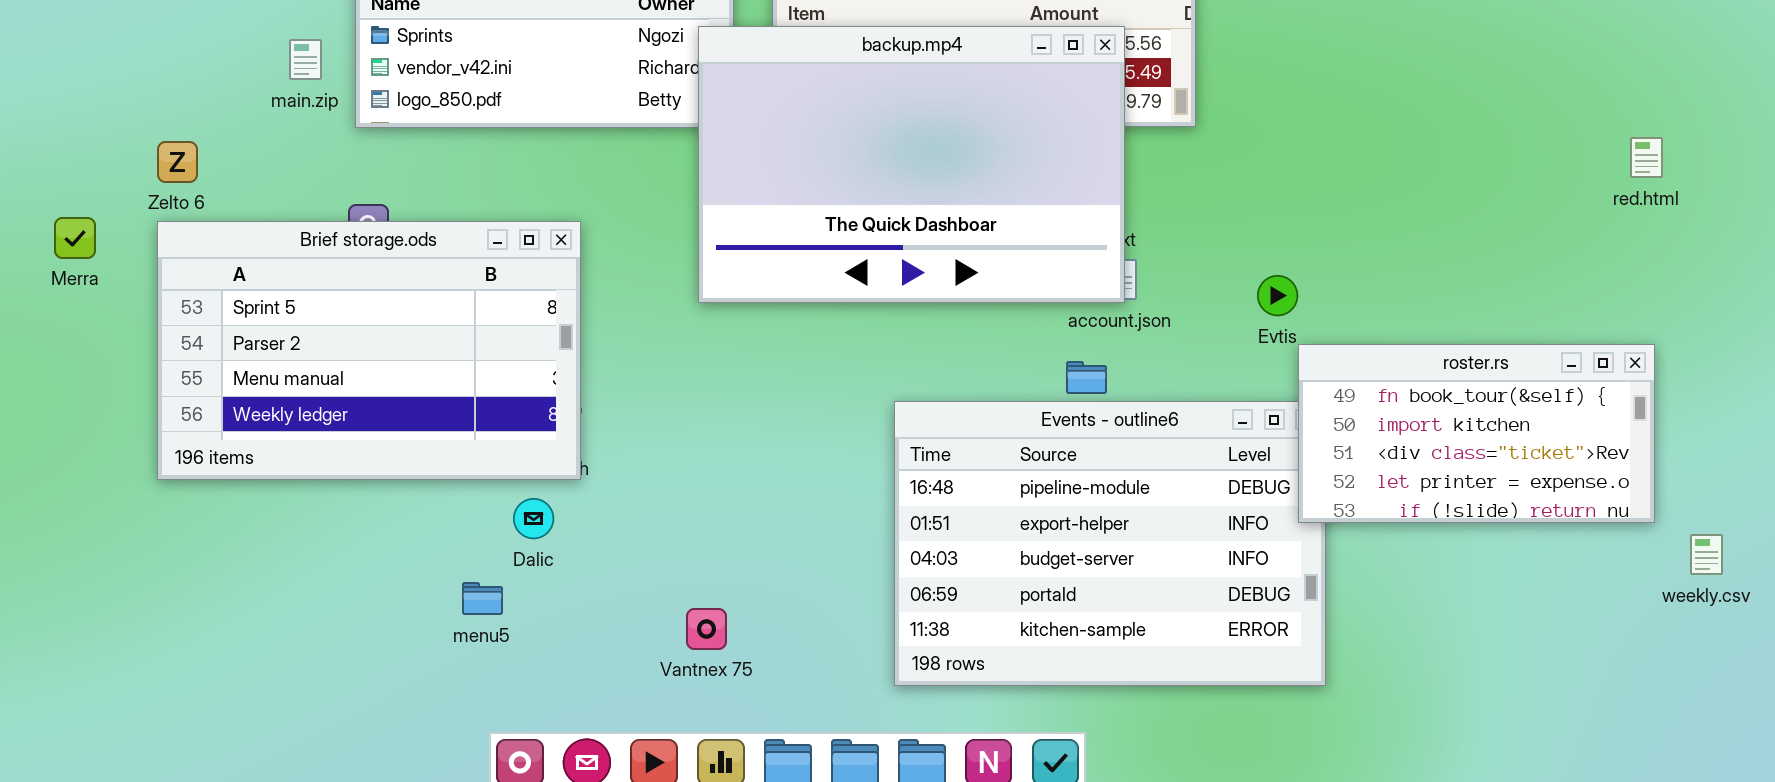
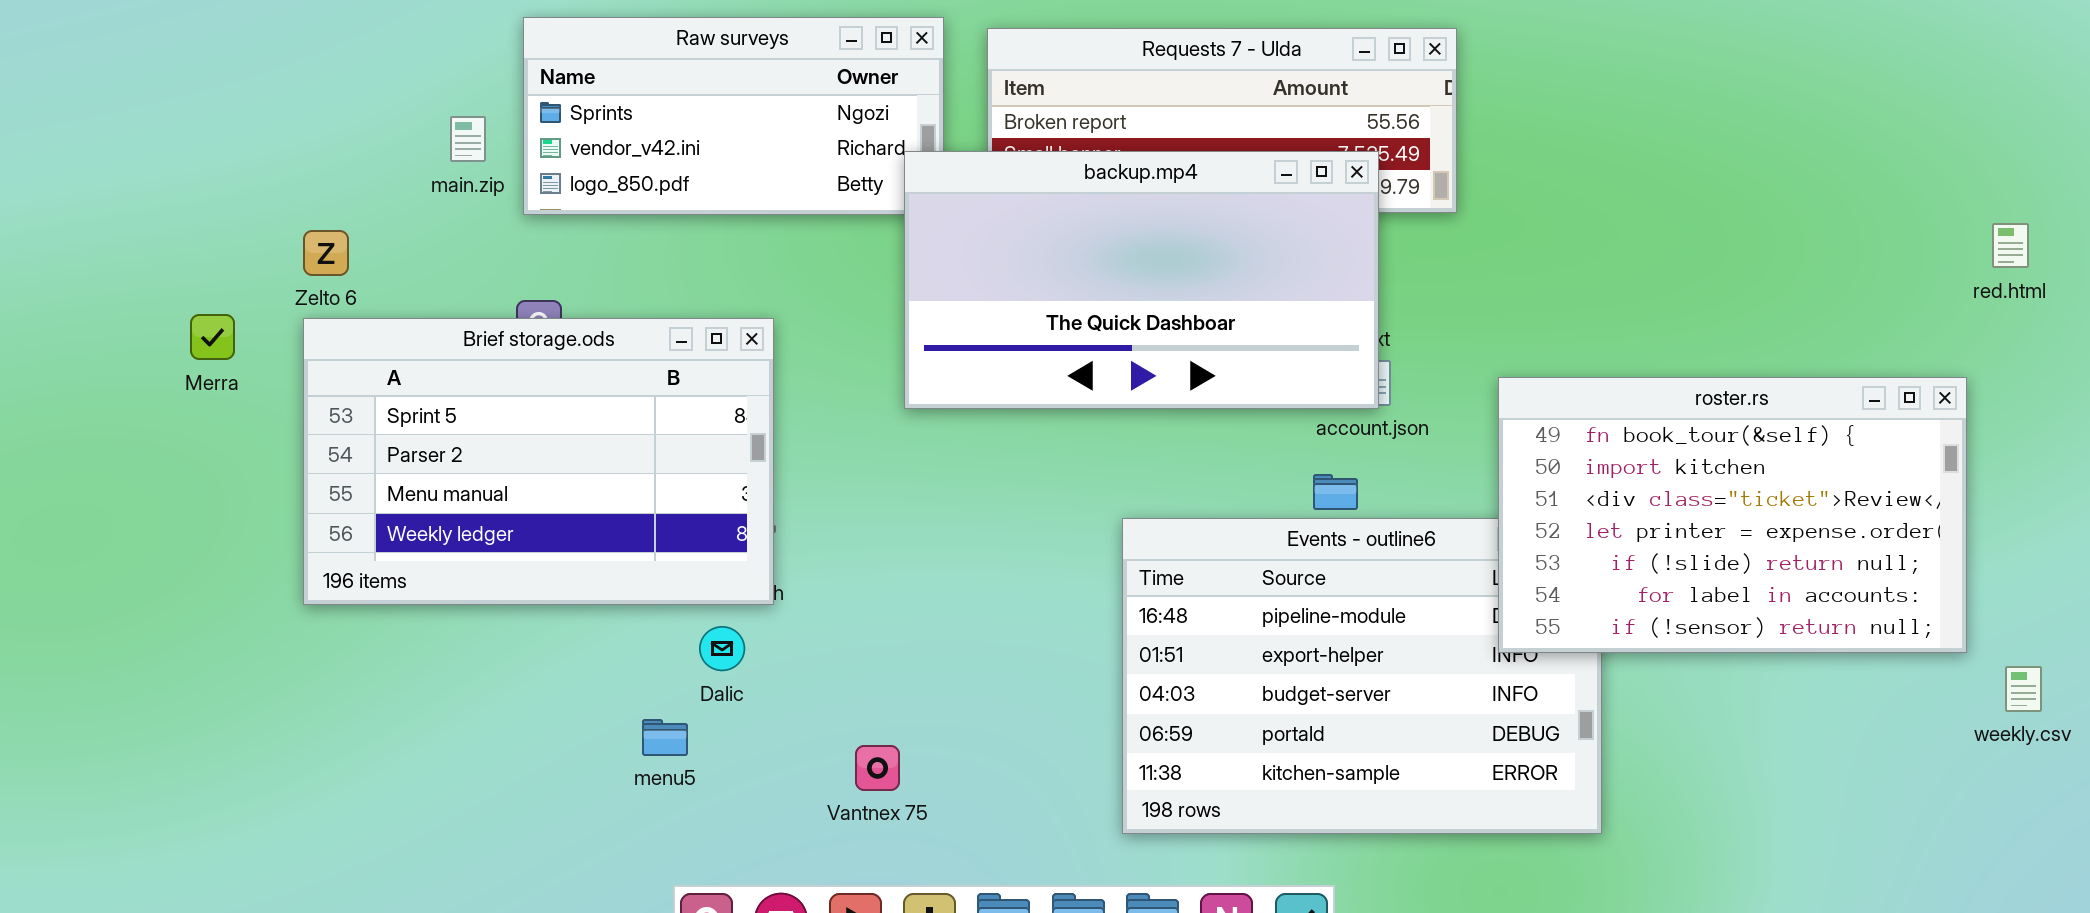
backup.mp4: [698,26,1125,303] -> [904,151,1379,409], resized
red.html: [1630,137,1663,178] -> [1992,223,2029,268], moved
roster.rs: [1298,344,1655,523] -> [1498,377,1967,653], resized
Vantnex 75: [686,608,727,650] -> [855,745,900,791], moved

